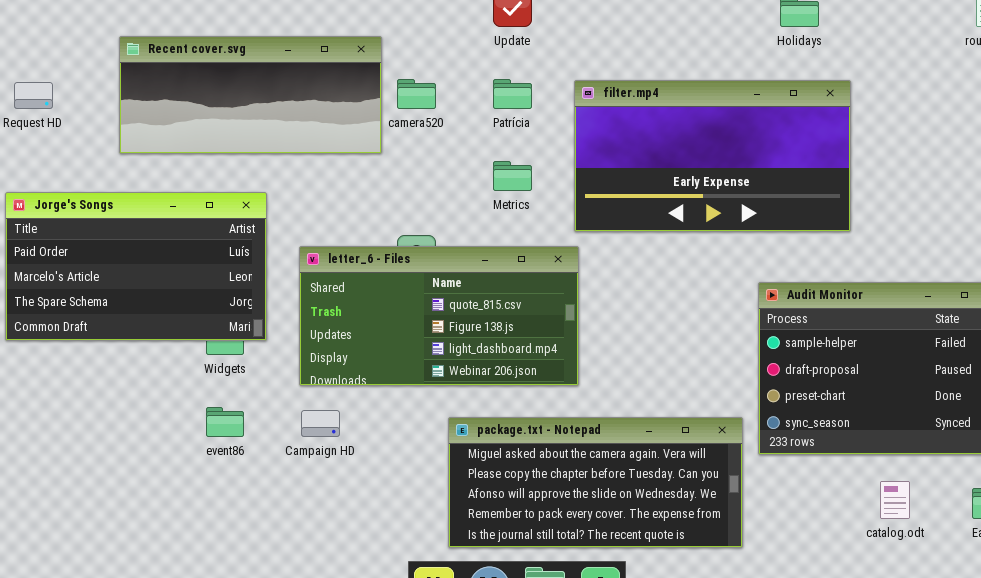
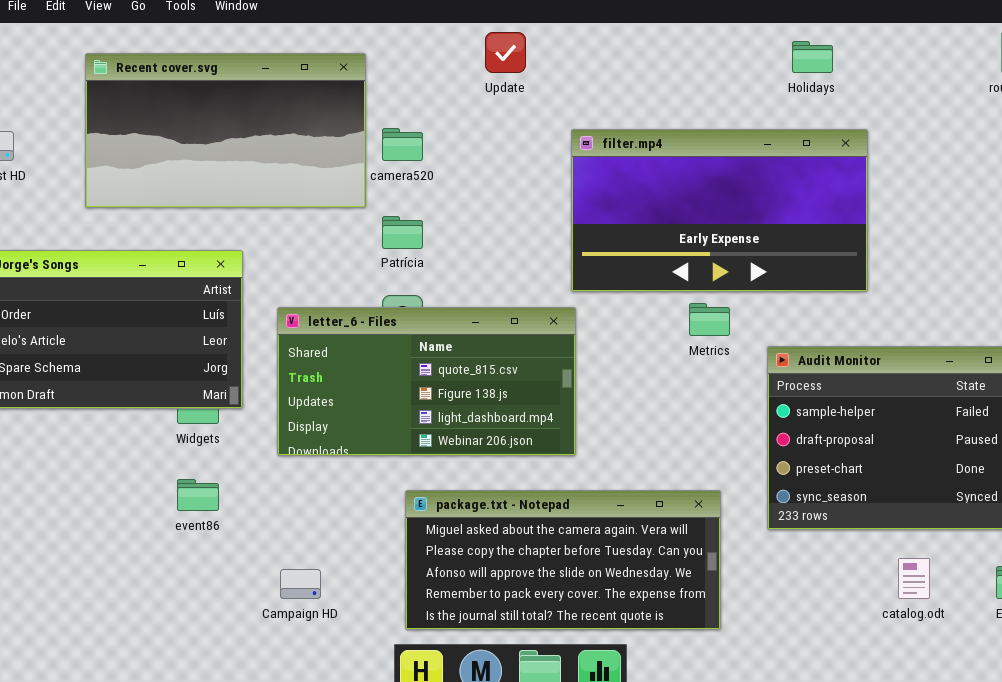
Recent cover.svg: [119,36,382,154] -> [85,53,366,208], resized
Patrícia: [493,79,532,109] -> [382,216,423,249], moved
Metrics: [493,161,532,191] -> [689,303,730,336], moved
Campaign HD: [301,410,340,437] -> [280,569,321,599], moved
package.txt - Notepad: [448,417,743,548] -> [405,490,721,630], moved

